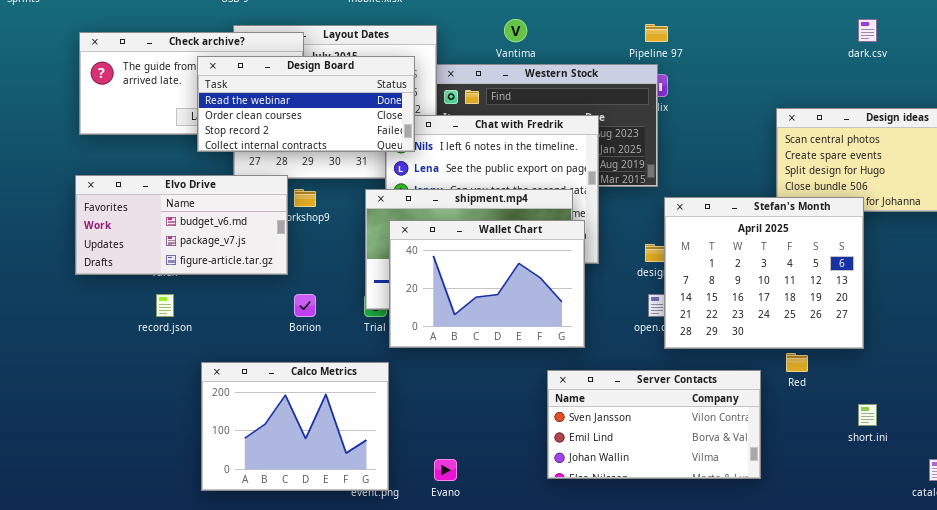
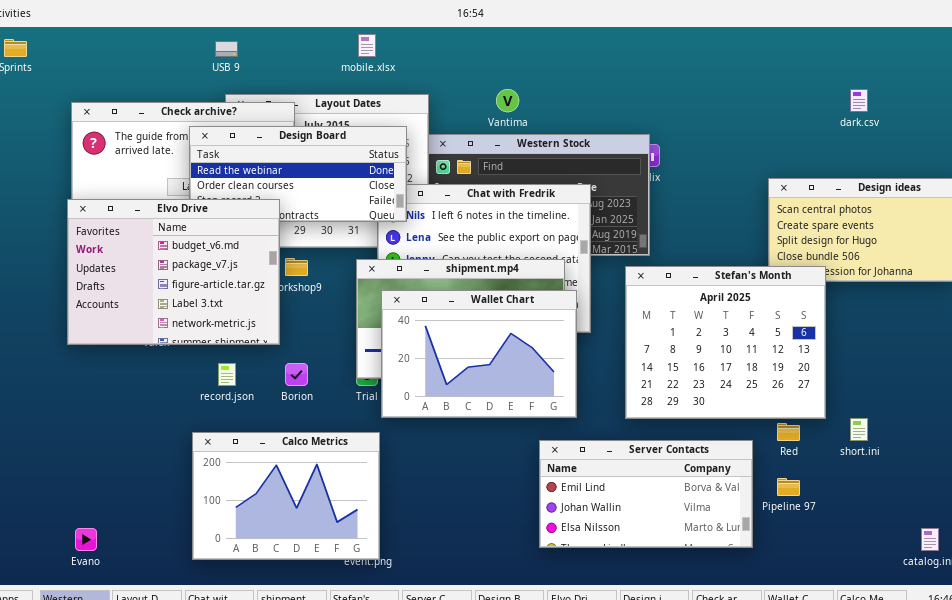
Pipeline 97: [645,24,668,42] -> [777,478,800,496], moved
Elvo Drive: [75,175,288,275] -> [67,199,280,345], resized
Stefan's Month: [664,197,864,349] -> [625,266,826,419], moved
record.json: [156,294,174,317] -> [218,363,236,386], moved
Server Contacts: [547,370,761,479] -> [539,440,753,548], scrolled down 1 row
short.ini: [858,404,877,426] -> [850,418,868,441], moved
Evano: [434,459,457,481] -> [75,528,97,551], moved

